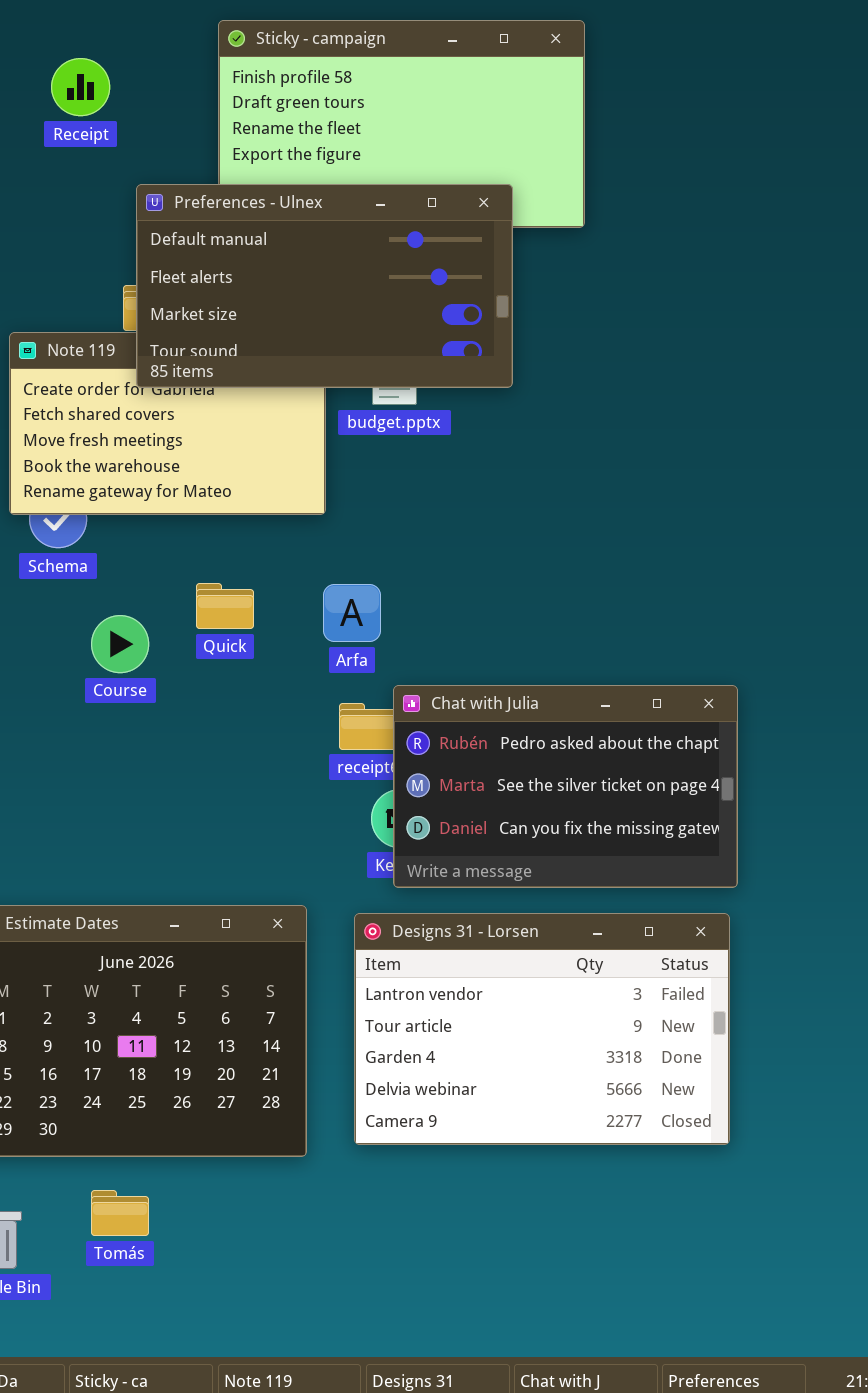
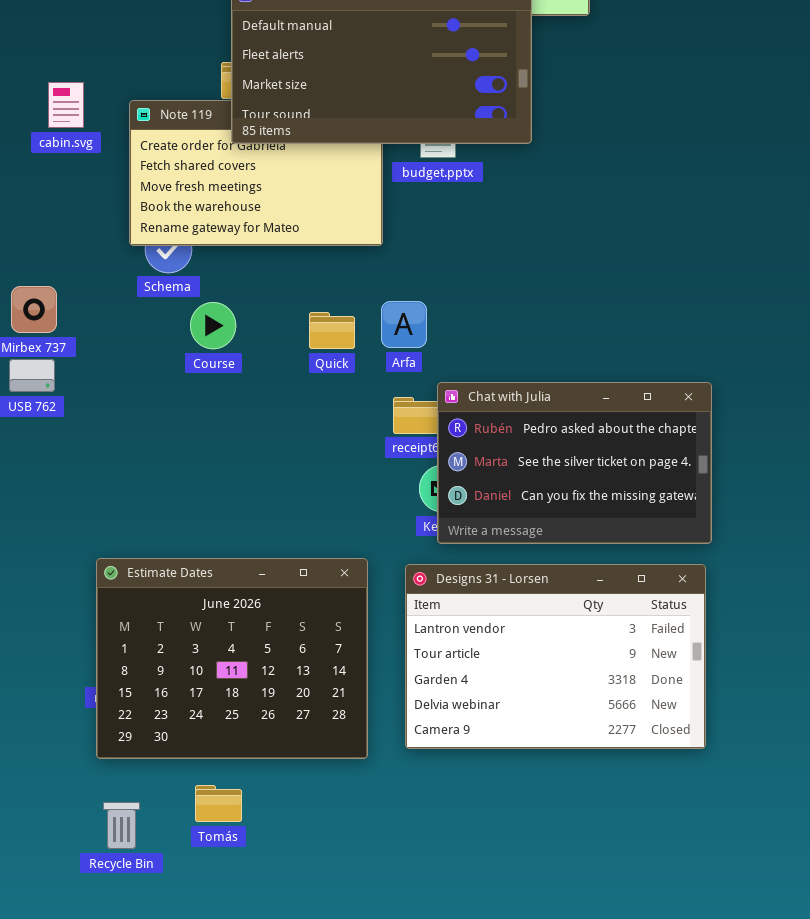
Quick: [196,583,254,629] -> [309,312,355,349], moved
Course: [91,615,149,673] -> [190,302,236,349], moved

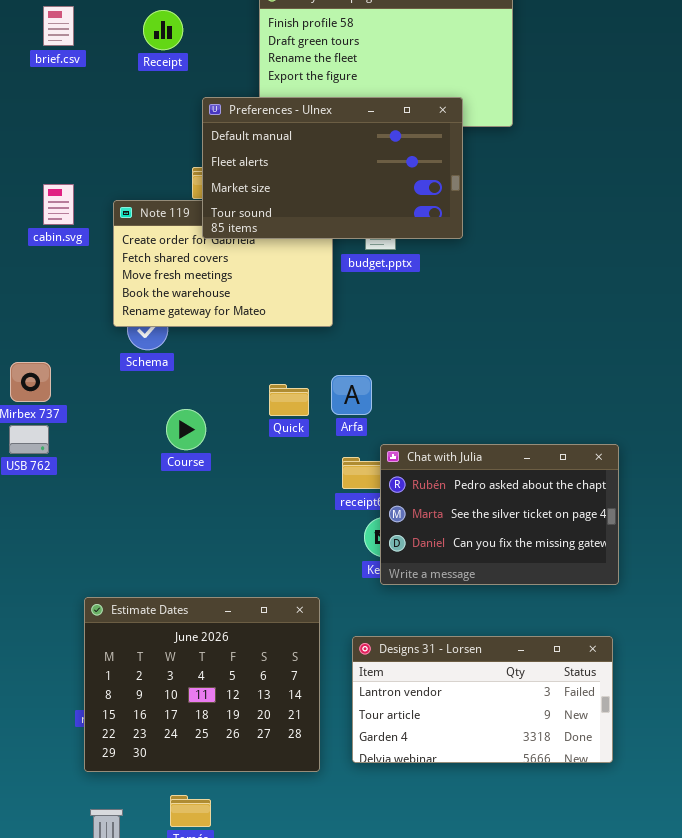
Course: [190,302,236,349] -> [166,409,206,450], moved
Designs 31 - Lorsen: [405,564,706,749] -> [352,636,613,763], resized

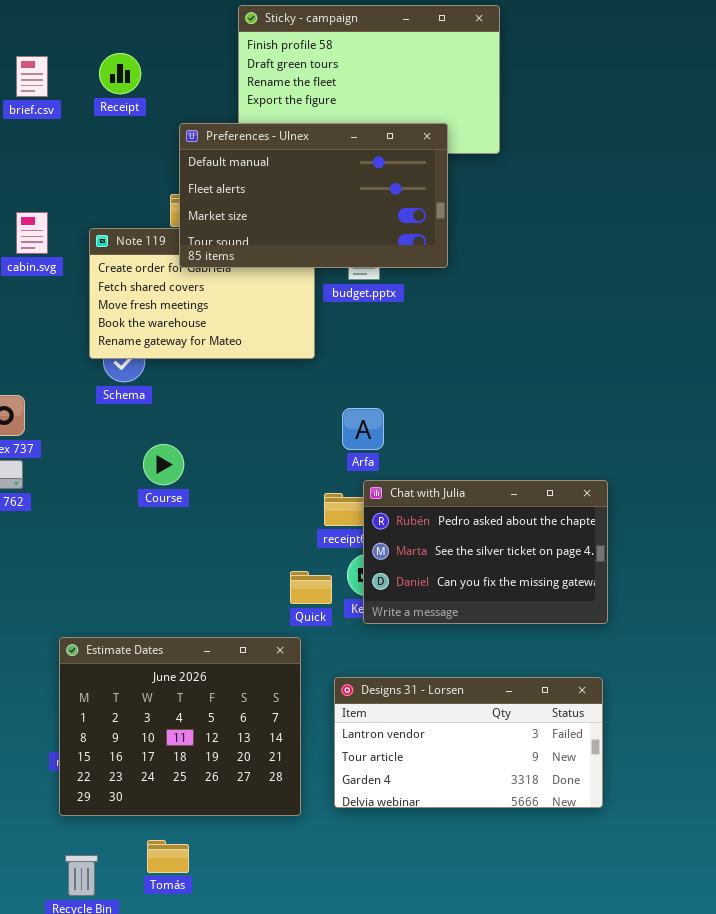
brief.csv: [43,6,74,46] -> [16,56,48,97], moved
Receipt: [143,10,183,50] -> [99,53,141,94], moved
Arfa: [331,375,372,415] -> [342,408,384,450], moved
Quick: [269,384,309,416] -> [290,571,332,604], moved

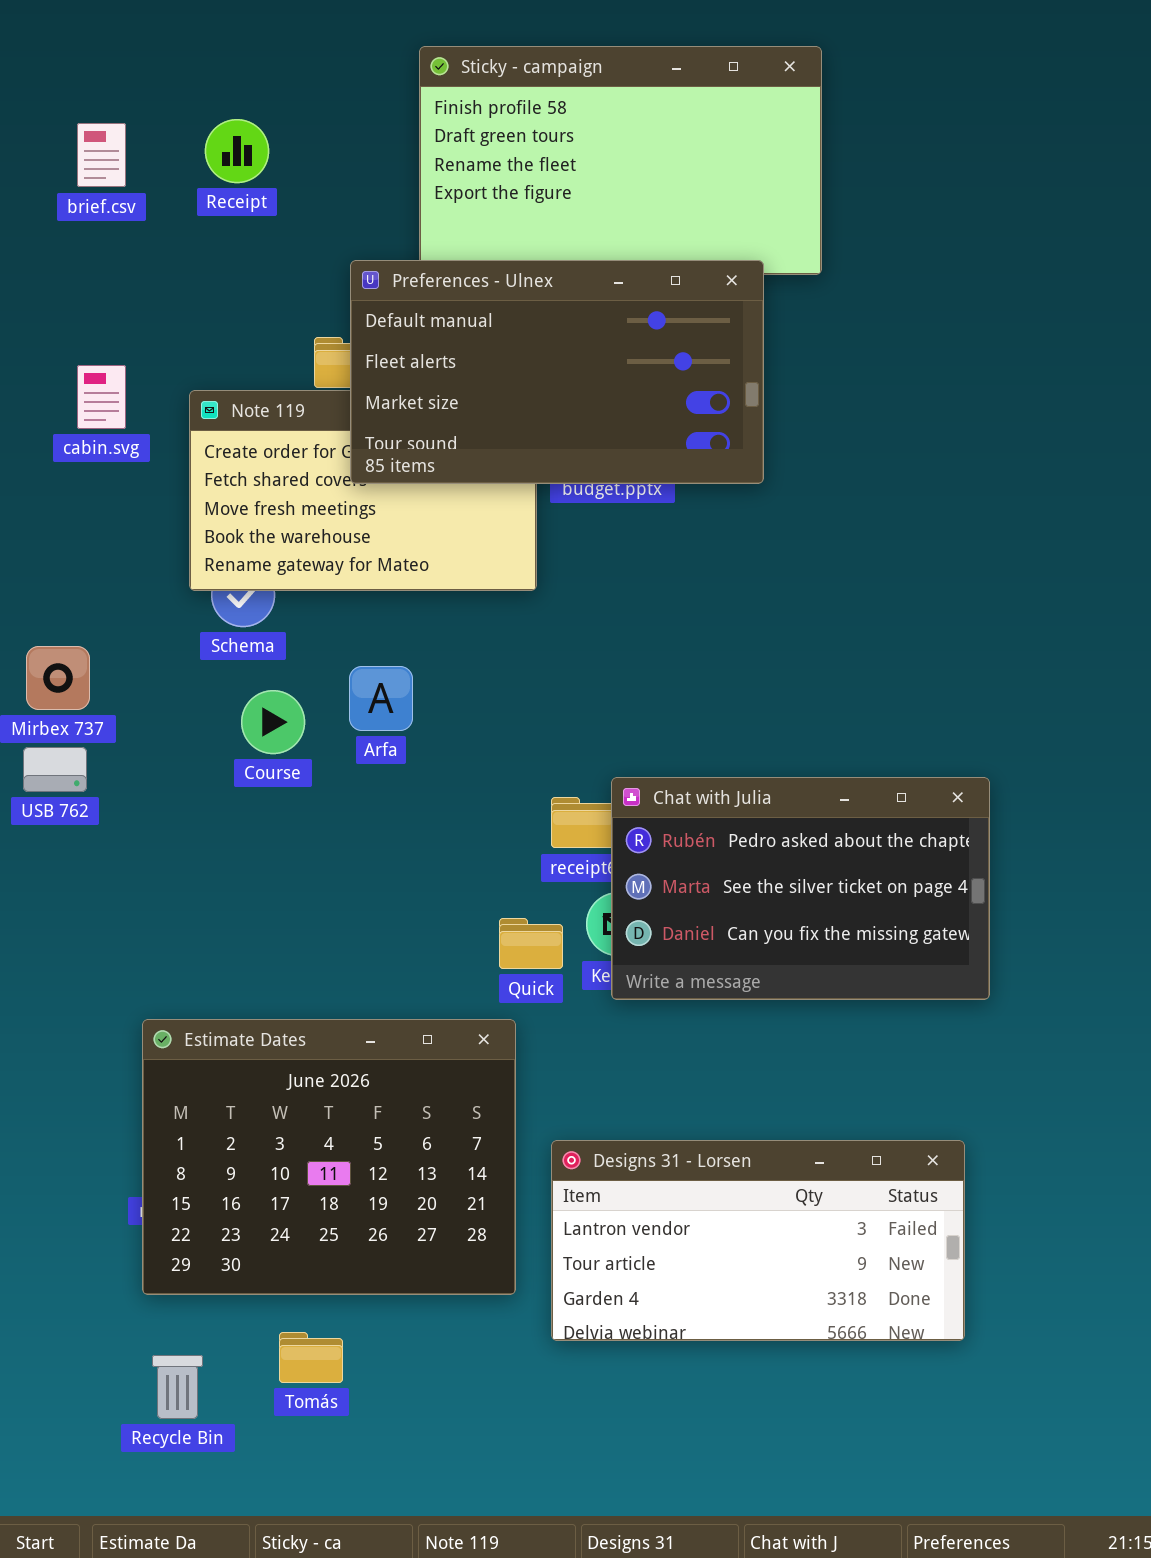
Preferences - Ulnex: [179,123,448,268] -> [350,260,764,484], moved
Arfa: [342,408,384,450] -> [349,666,413,731], moved
Course: [143,444,184,485] -> [241,690,305,754], moved
Designs 31 - Lorsen: [334,677,603,808] -> [551,1140,965,1341], moved

